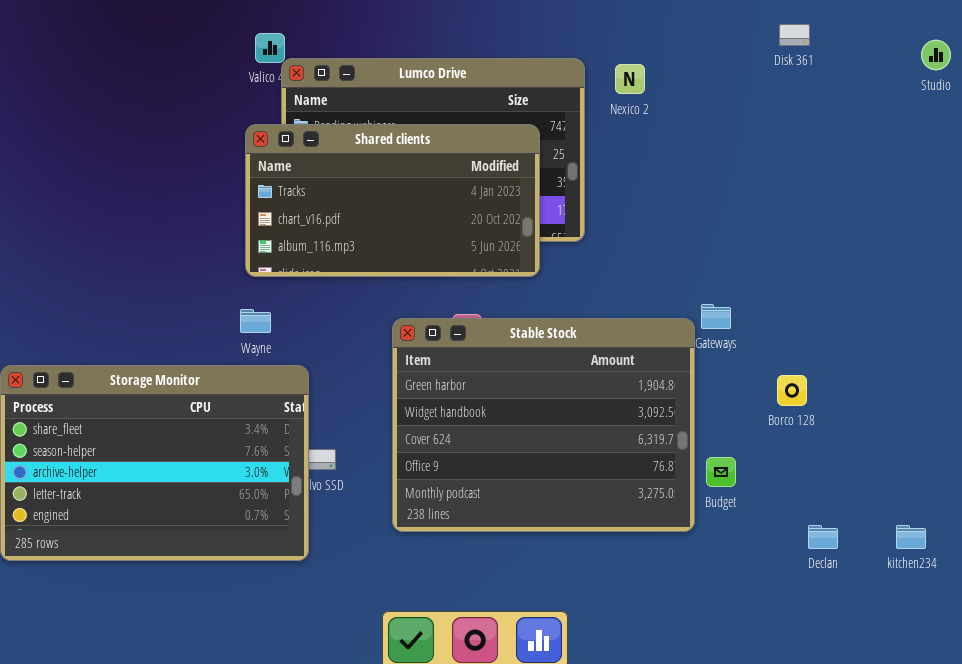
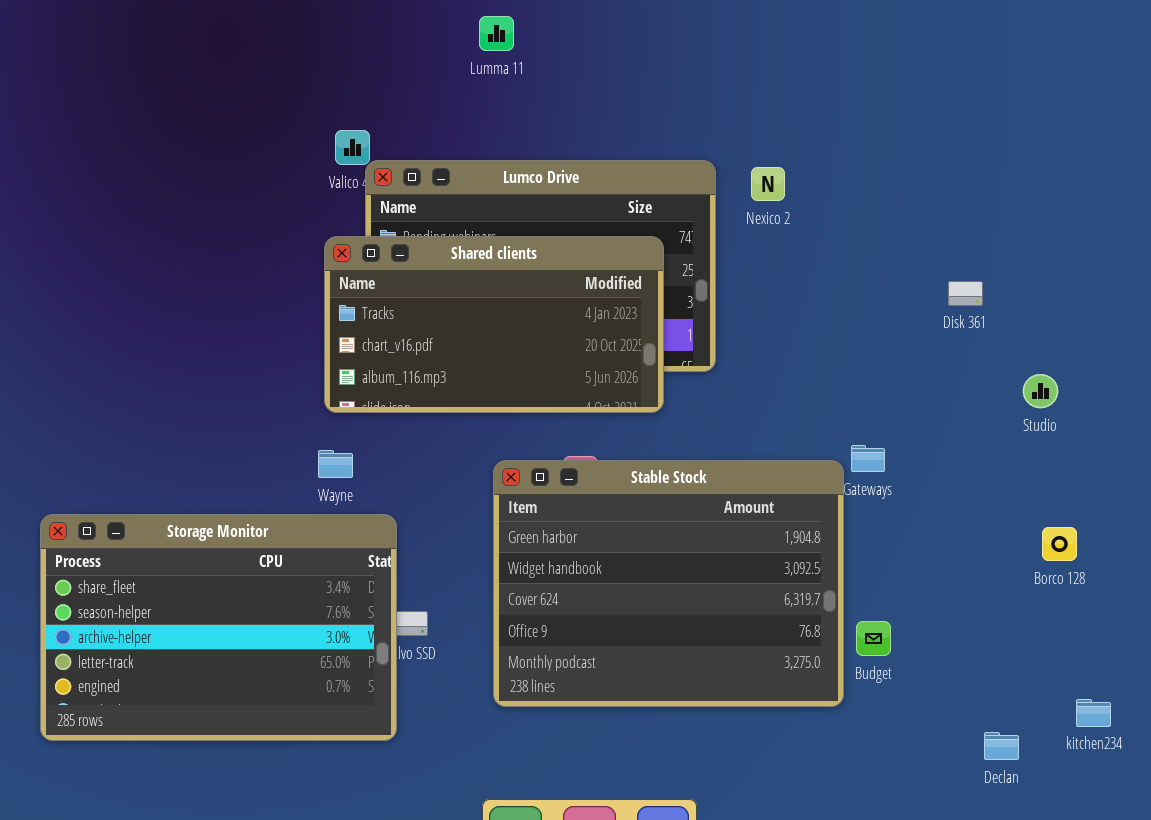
Disk 361: [779,24,810,46] -> [948,281,983,306], moved
Studio: [921,40,951,70] -> [1023,374,1058,408], moved
Borco 128: [777,375,807,406] -> [1042,527,1077,561], moved
Declan: [808,525,838,549] -> [984,732,1019,760], moved

